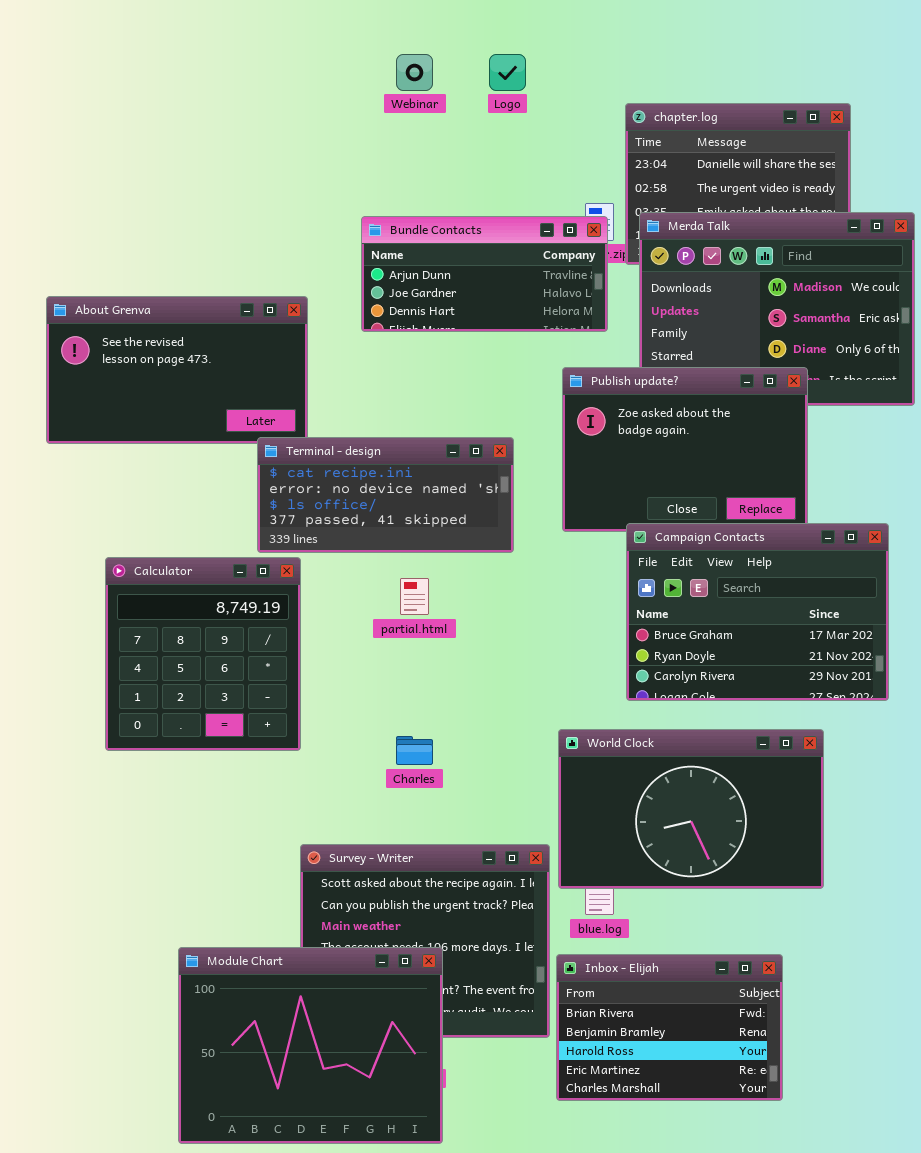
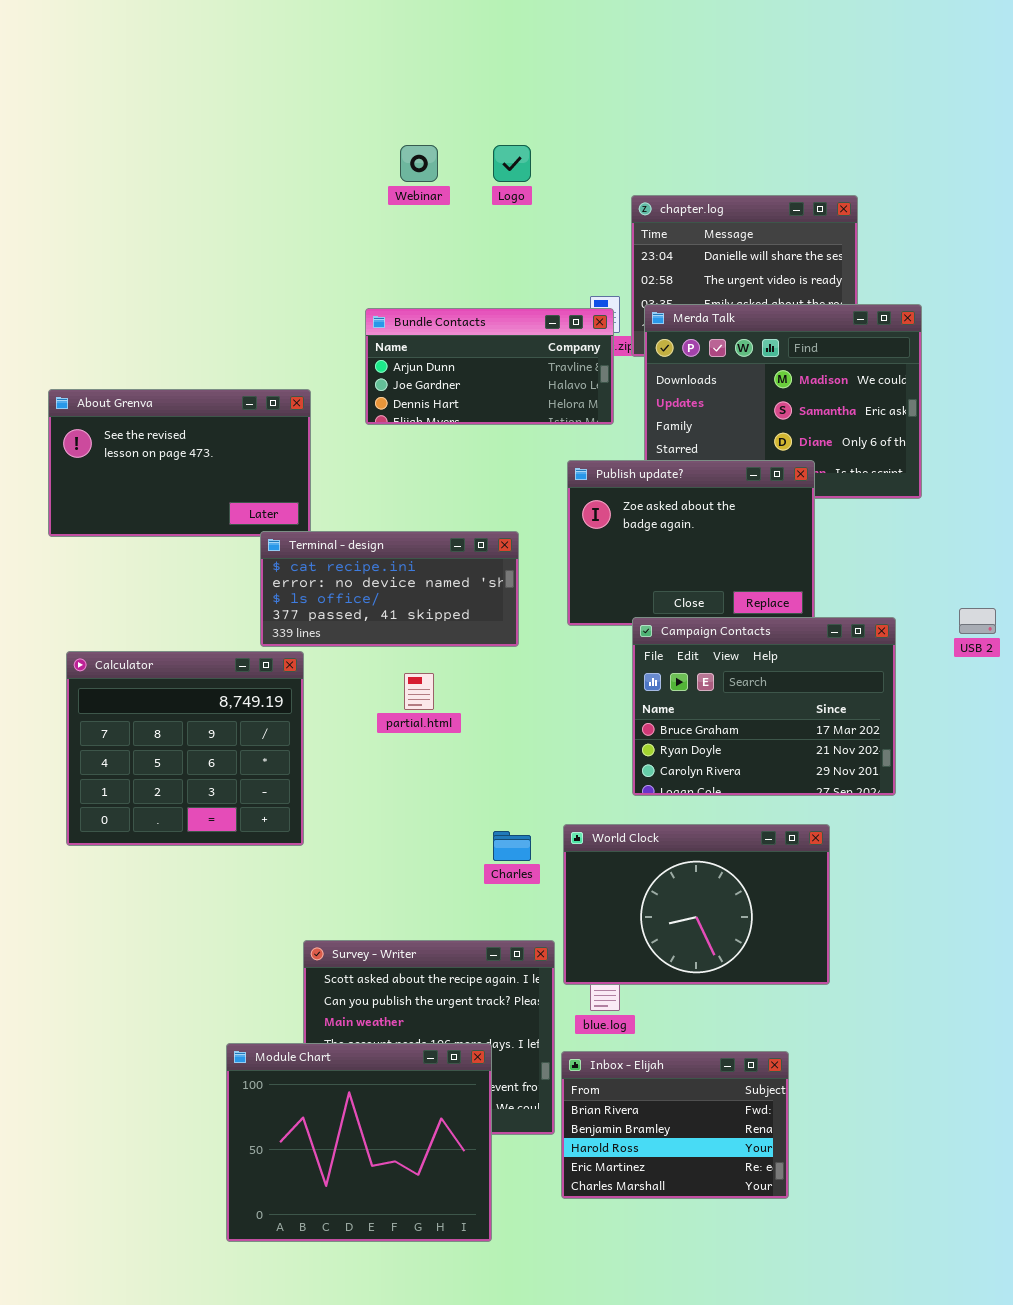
Calculator: [105,557,301,751] -> [66,651,304,846], resized
Charles: [396,736,433,765] -> [493,831,531,861], moved
Module Chart: [178,947,443,1144] -> [226,1043,492,1242], moved

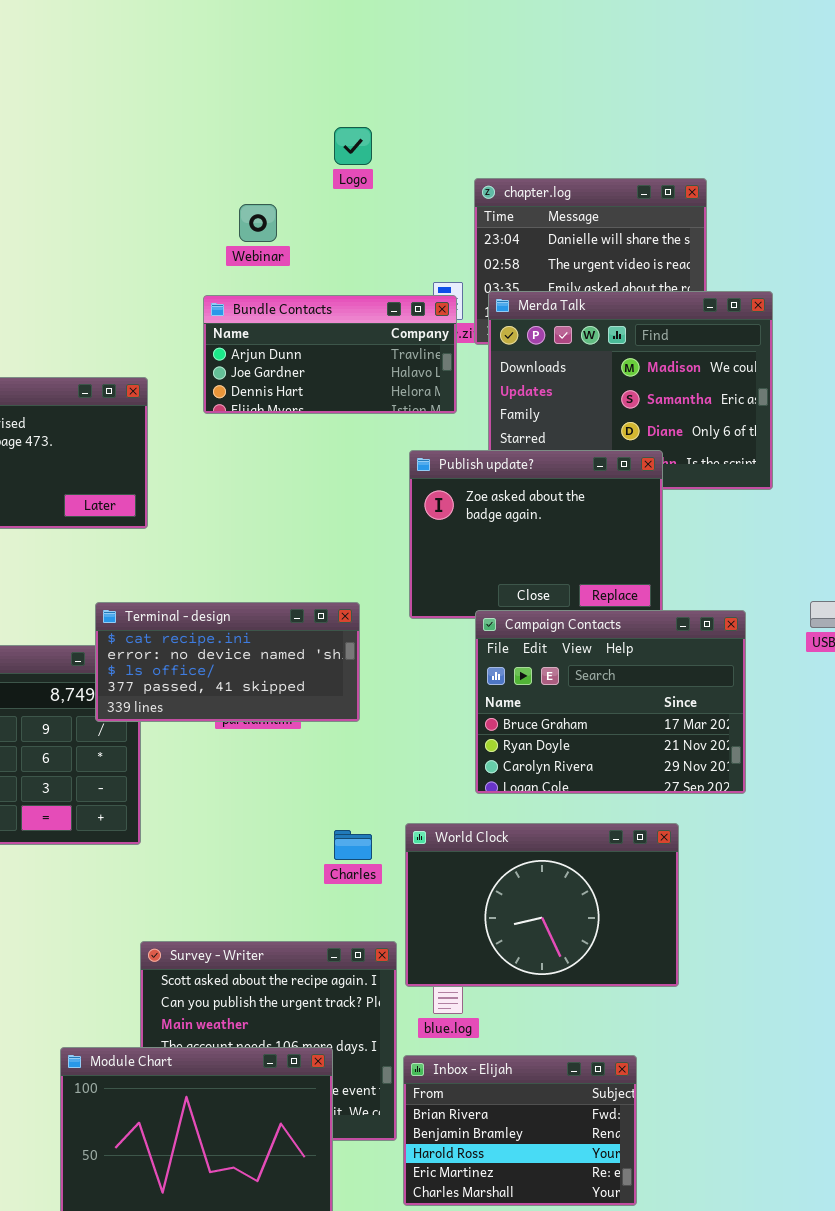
Webinar: [400,145,438,182] -> [239,204,277,242], moved
Terminal - design: [260,531,519,647] -> [95,602,360,722], moved

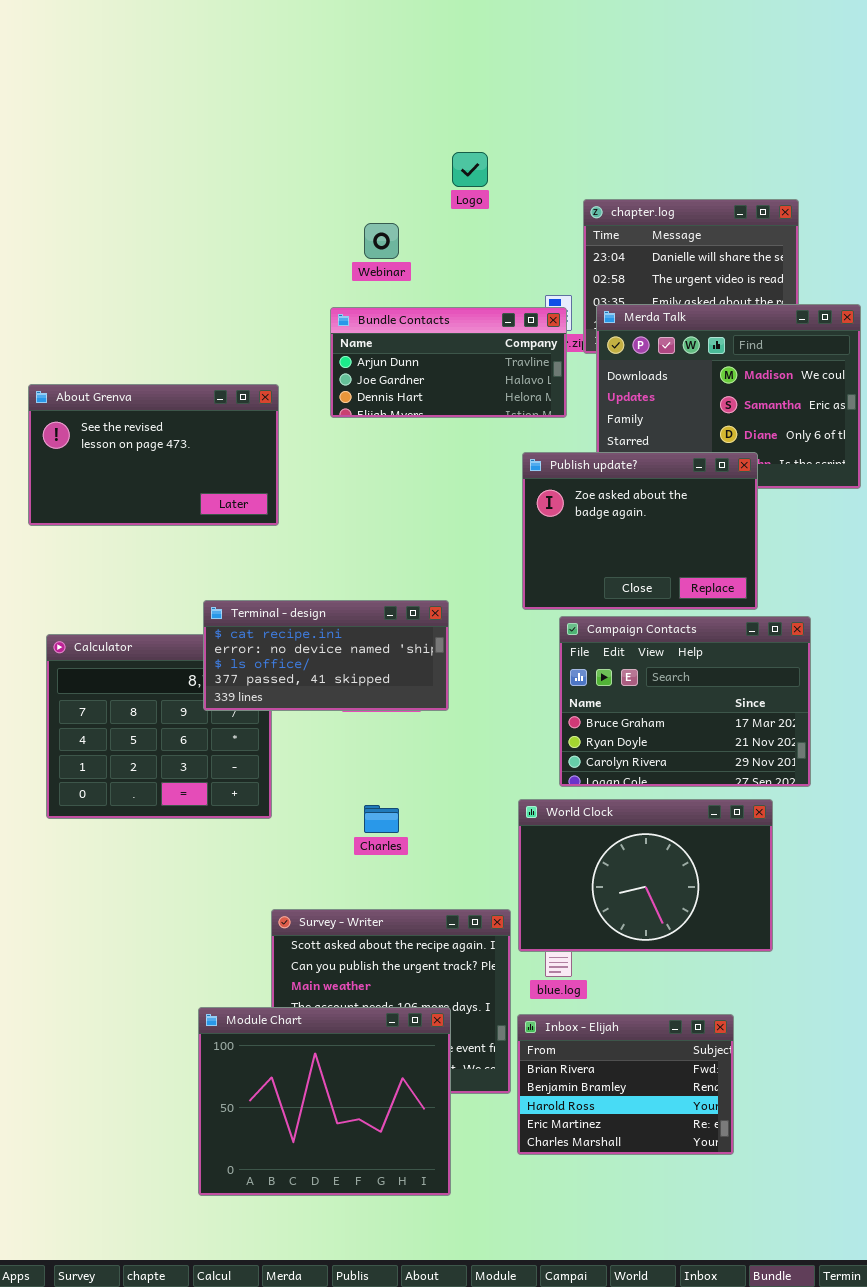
Terminal - design: [95,602,360,722] -> [203,600,449,711], moved
Campaign Contacts: [475,610,746,794] -> [559,616,811,787], moved
Charles: [334,830,372,860] -> [364,805,399,833], moved

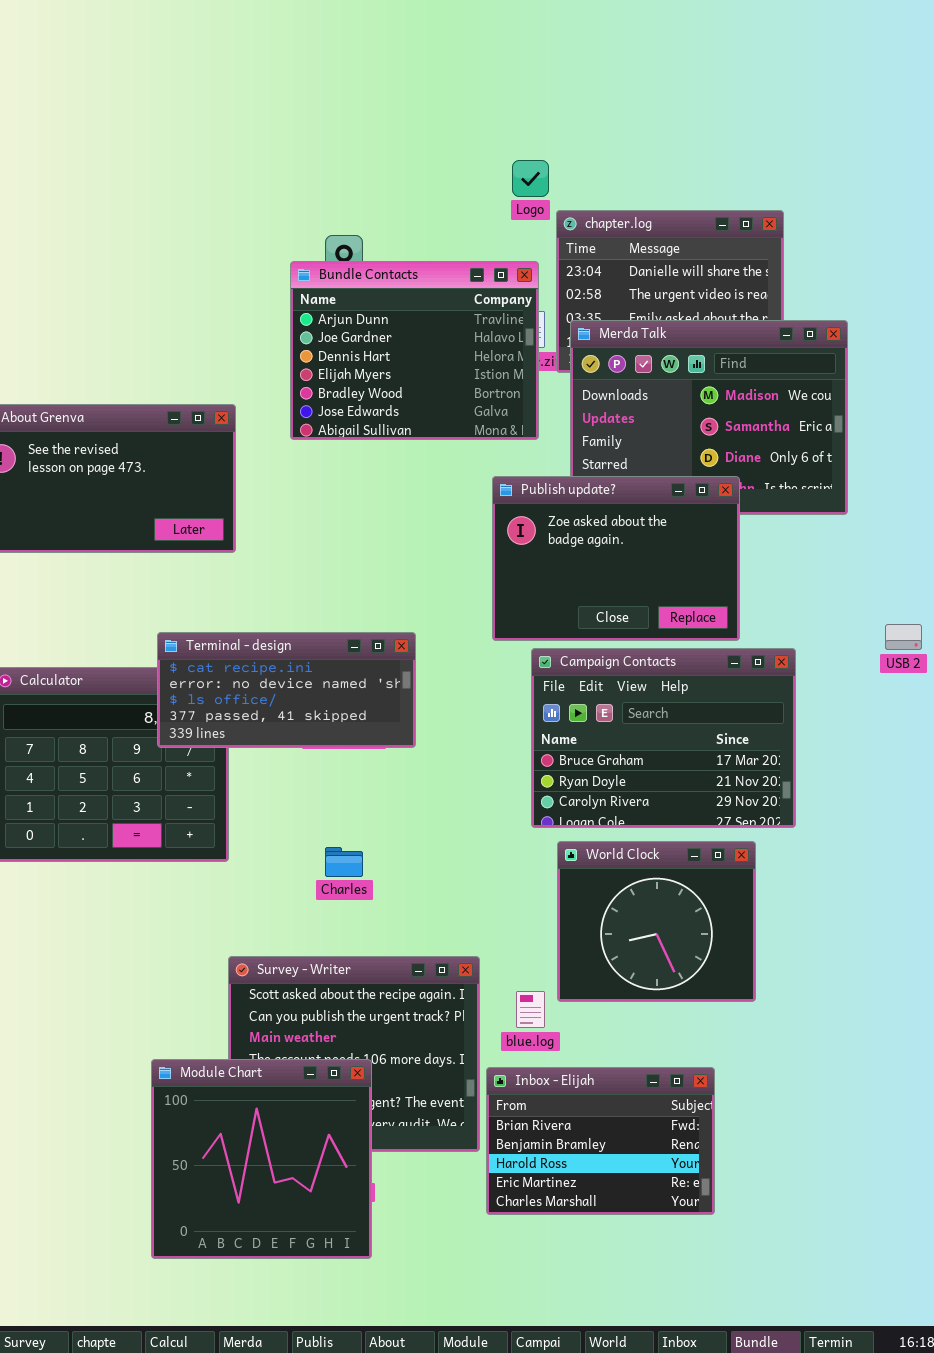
Logo: [452,152,488,187] -> [512,160,549,197], moved
Bundle Contacts: [330,307,567,418] -> [290,261,539,440], resized
World Clock: [518,799,773,952] -> [557,841,756,1002], resized
Module Chart: [198,1007,451,1196] -> [151,1059,372,1259], resized

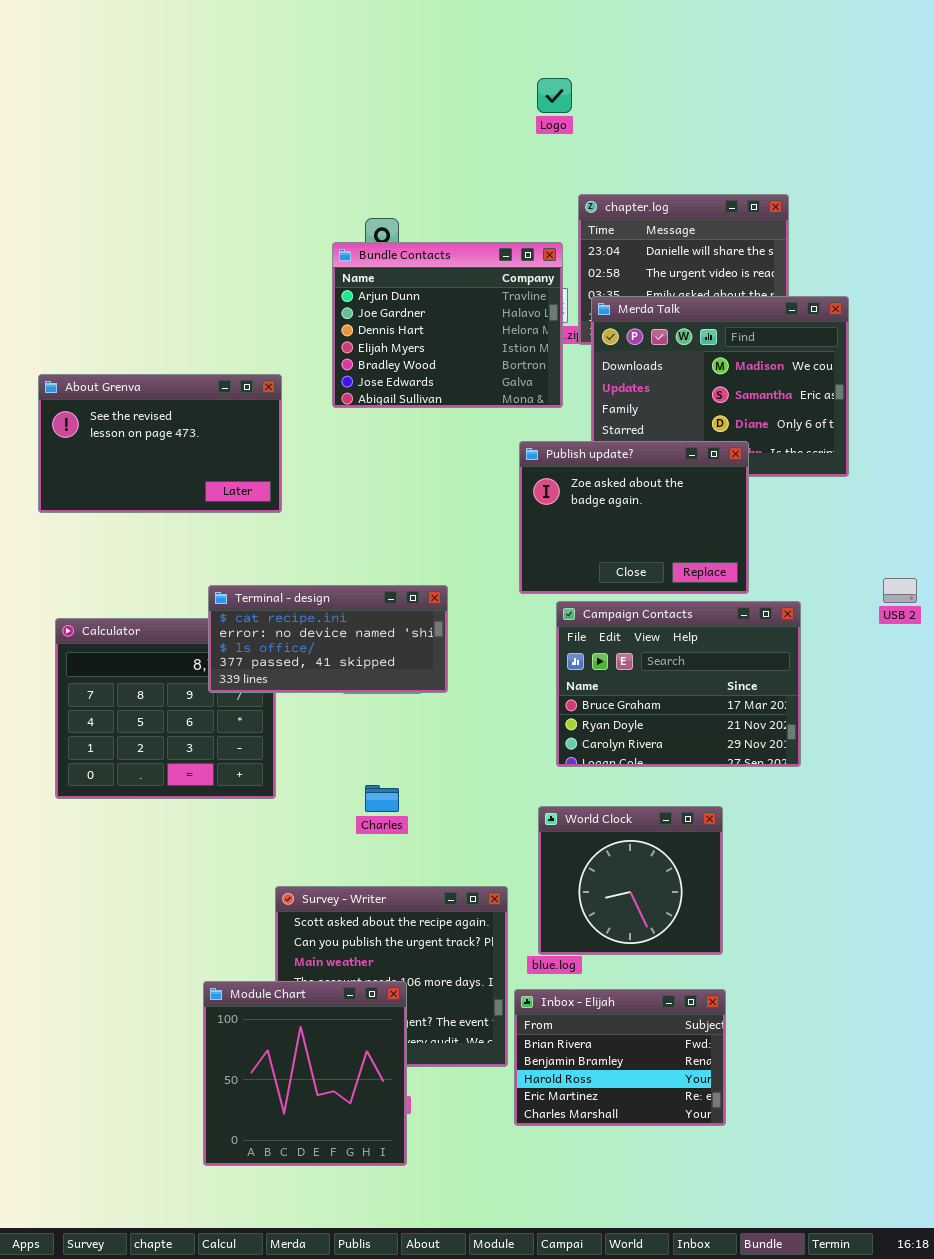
Logo: [512,160,549,197] -> [537,78,572,113], moved
World Clock: [557,841,756,1002] -> [538,806,723,955], moved

